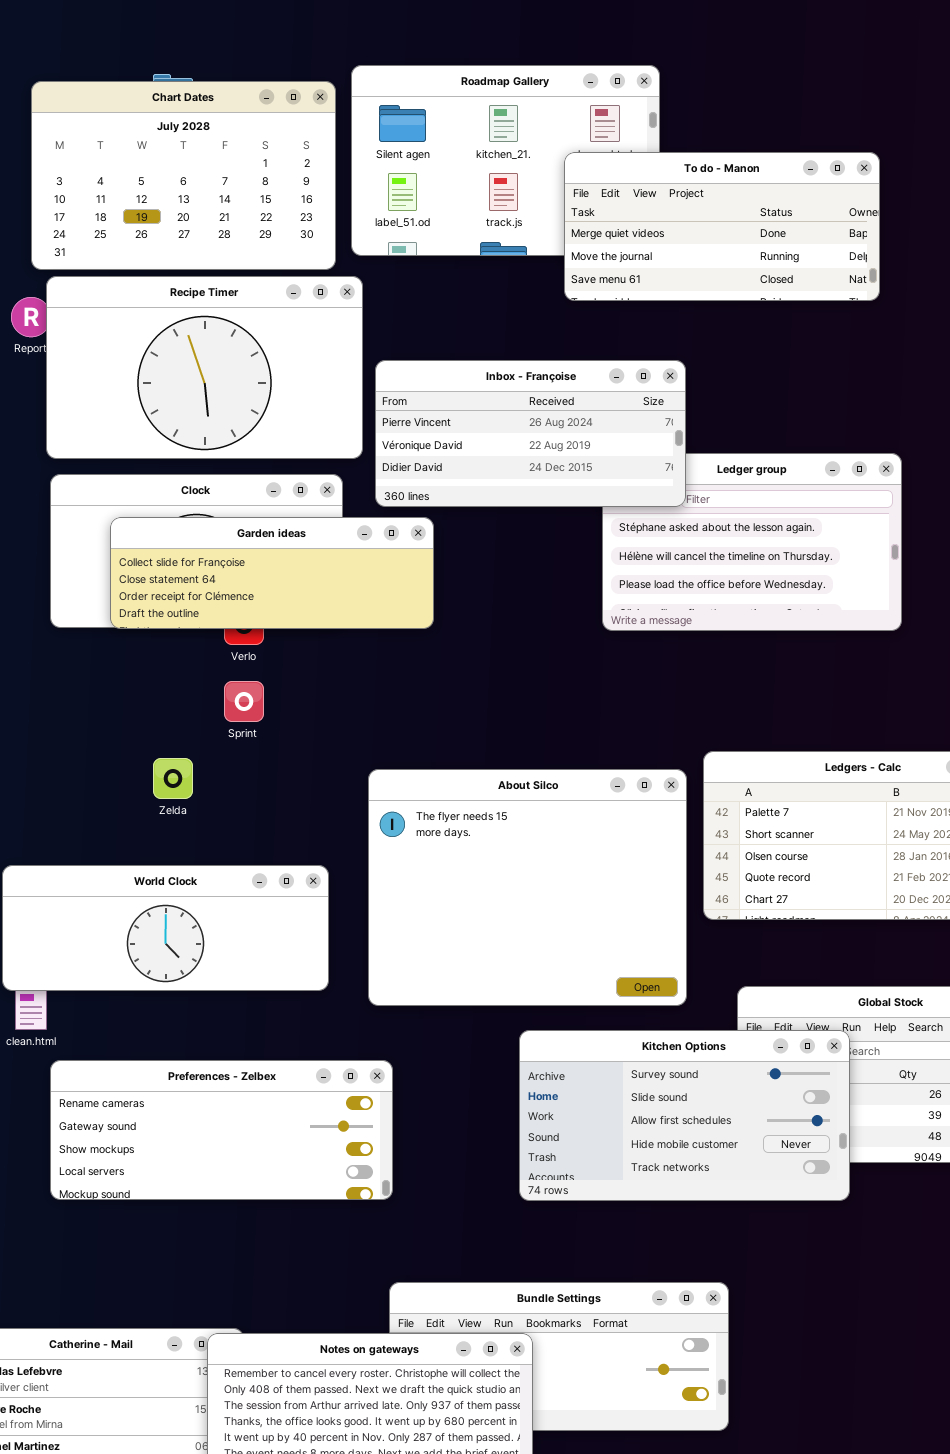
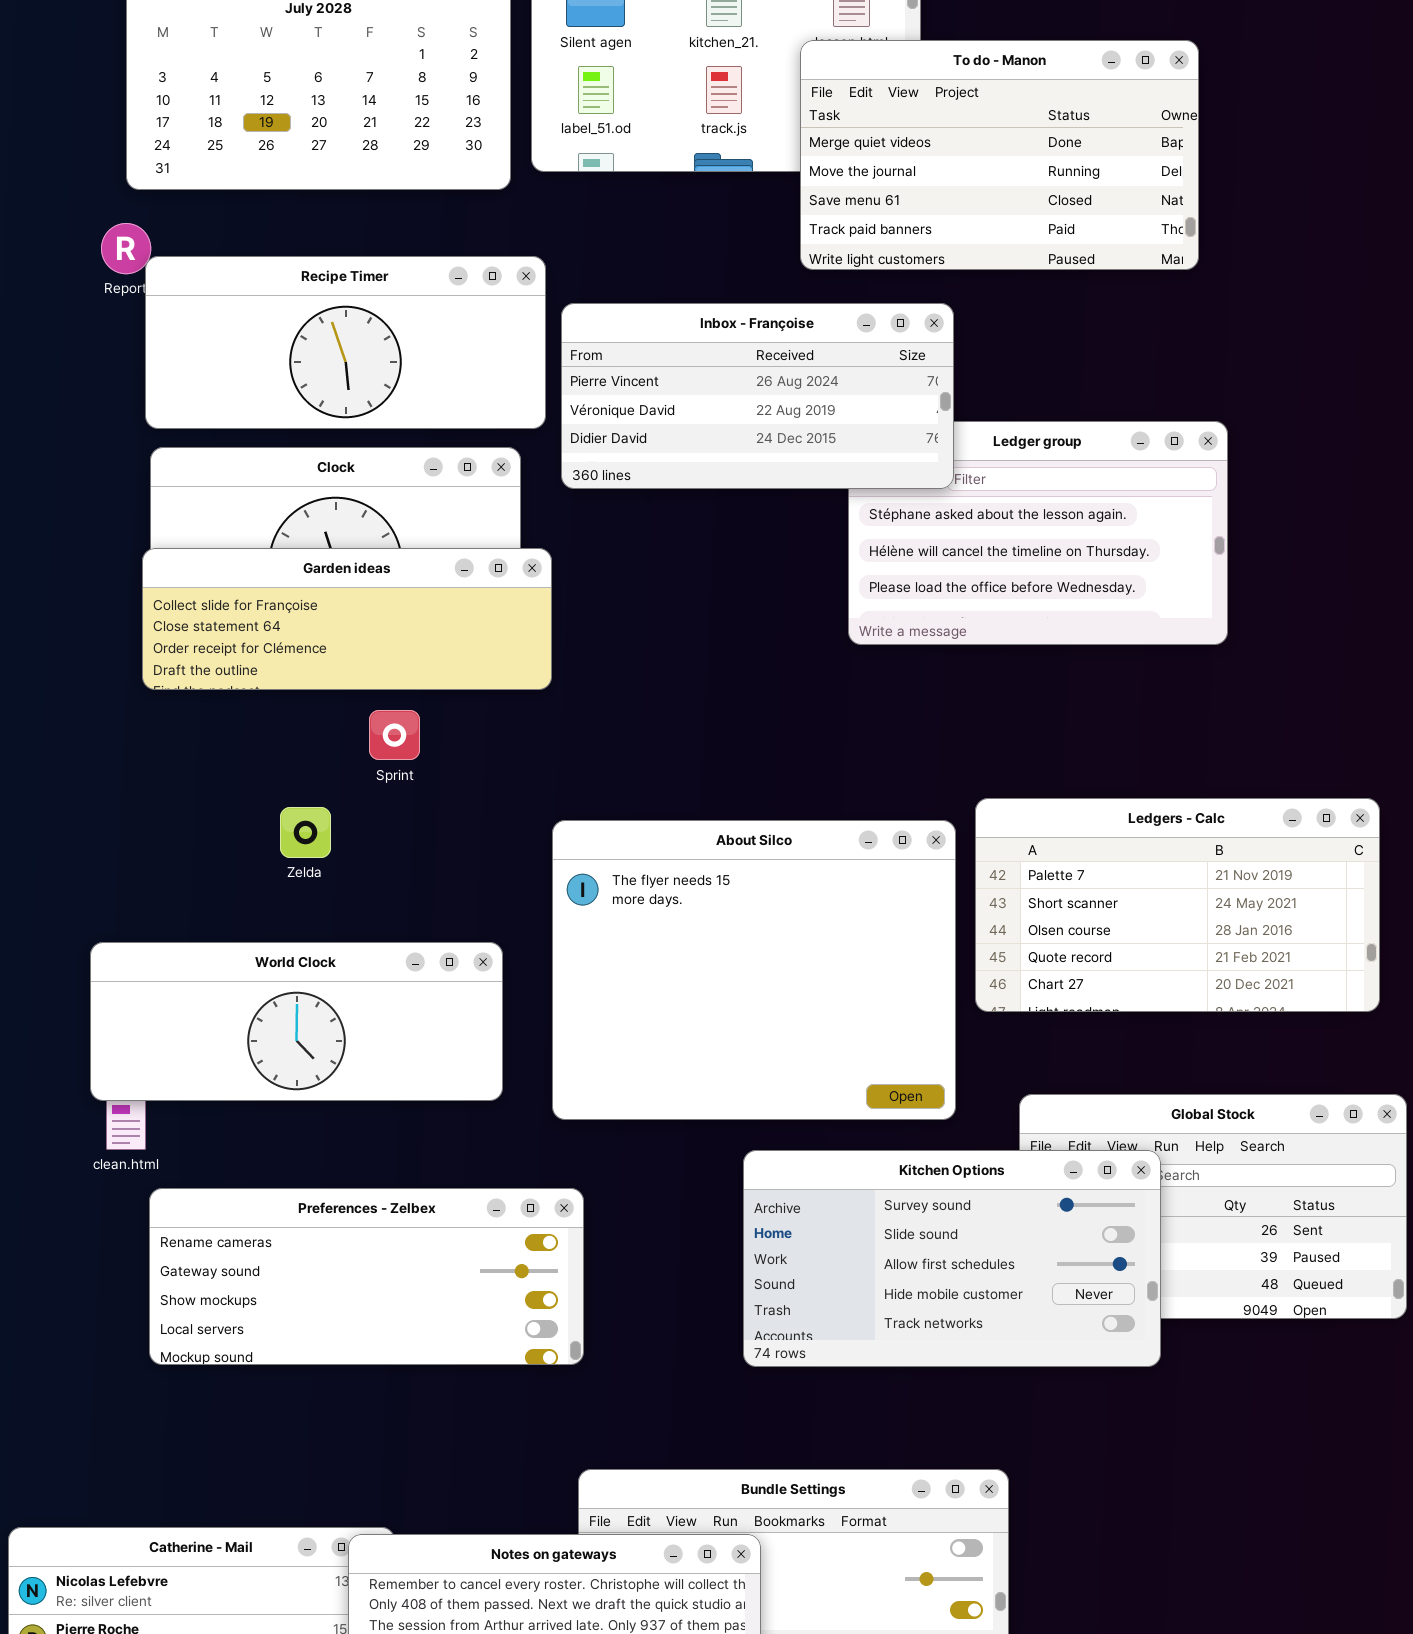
To do - Manon: [564,152,880,301] -> [800,40,1199,270], resized
Recipe Timer: [46,276,363,459] -> [145,256,546,429], resized
Garden ideas: [110,517,434,629] -> [142,548,552,690], moved

